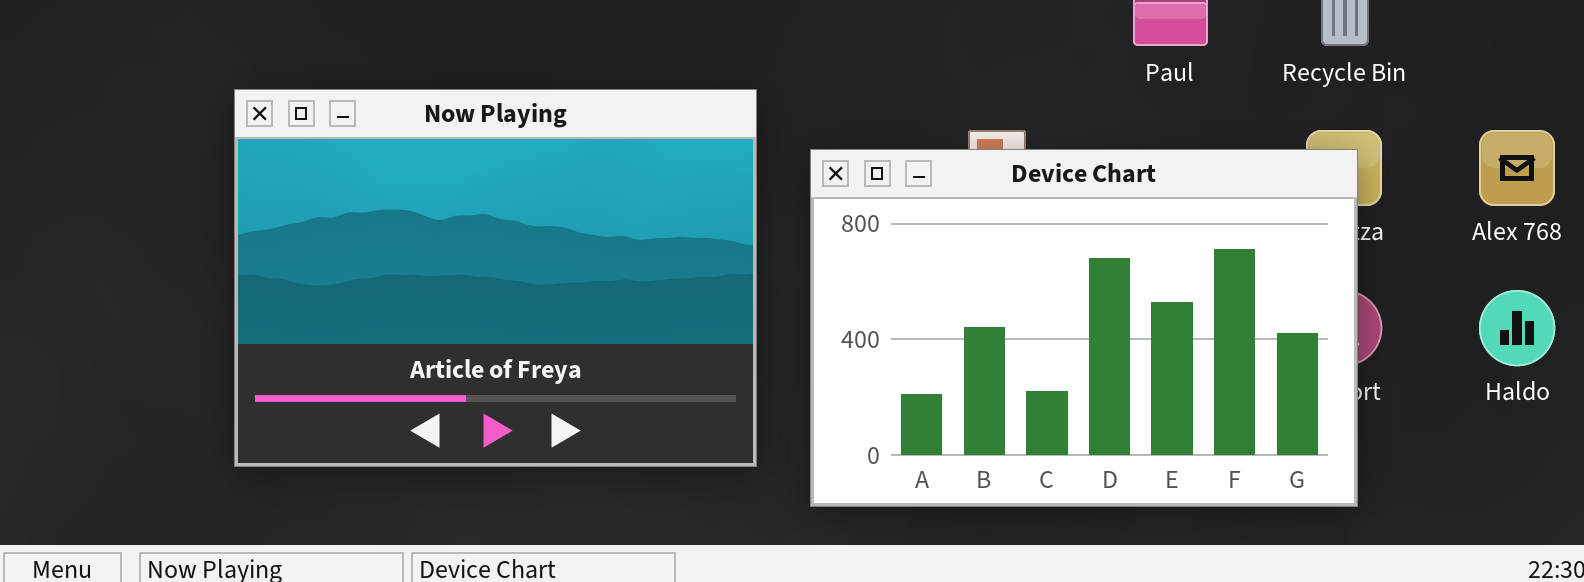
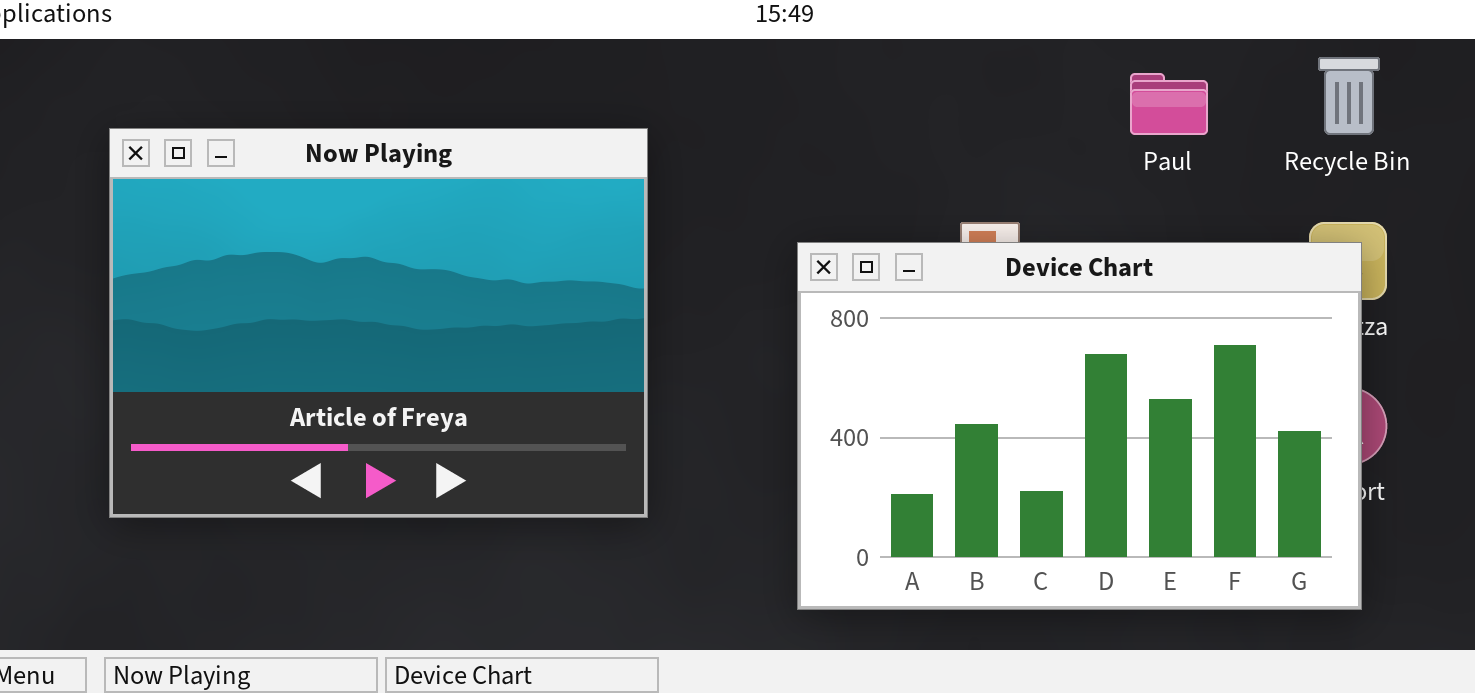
Now Playing: [234,89,757,467] -> [109,128,648,518], moved

